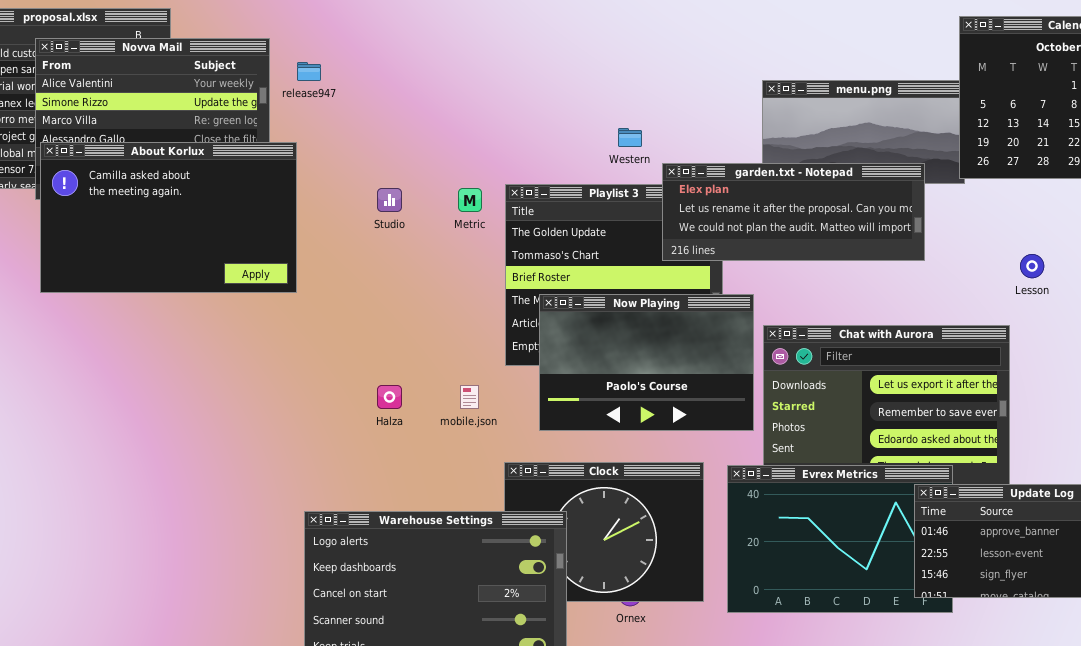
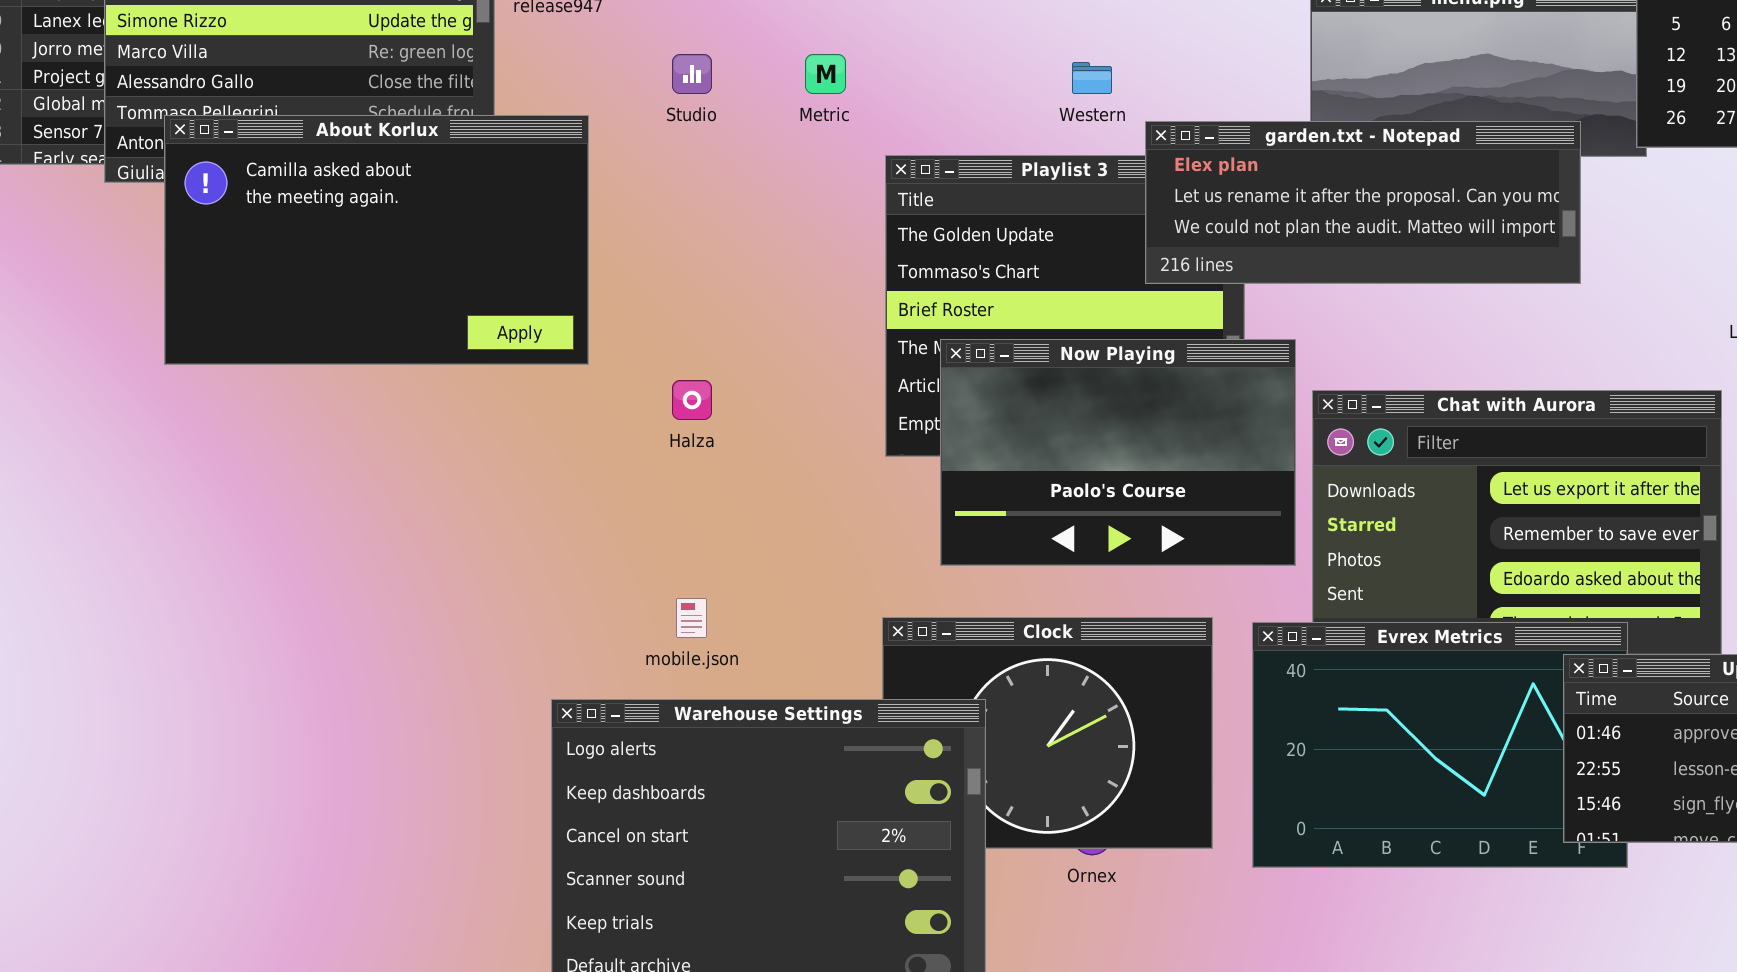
About Korlux: [40,142,297,293] -> [164,115,589,365], moved
Studio: [377,188,402,212] -> [672,54,712,94], moved
Metric: [458,188,482,212] -> [805,54,846,94], moved
Halza: [377,385,402,409] -> [672,380,712,420], moved
mobile.json: [460,385,479,409] -> [676,598,707,638], moved

